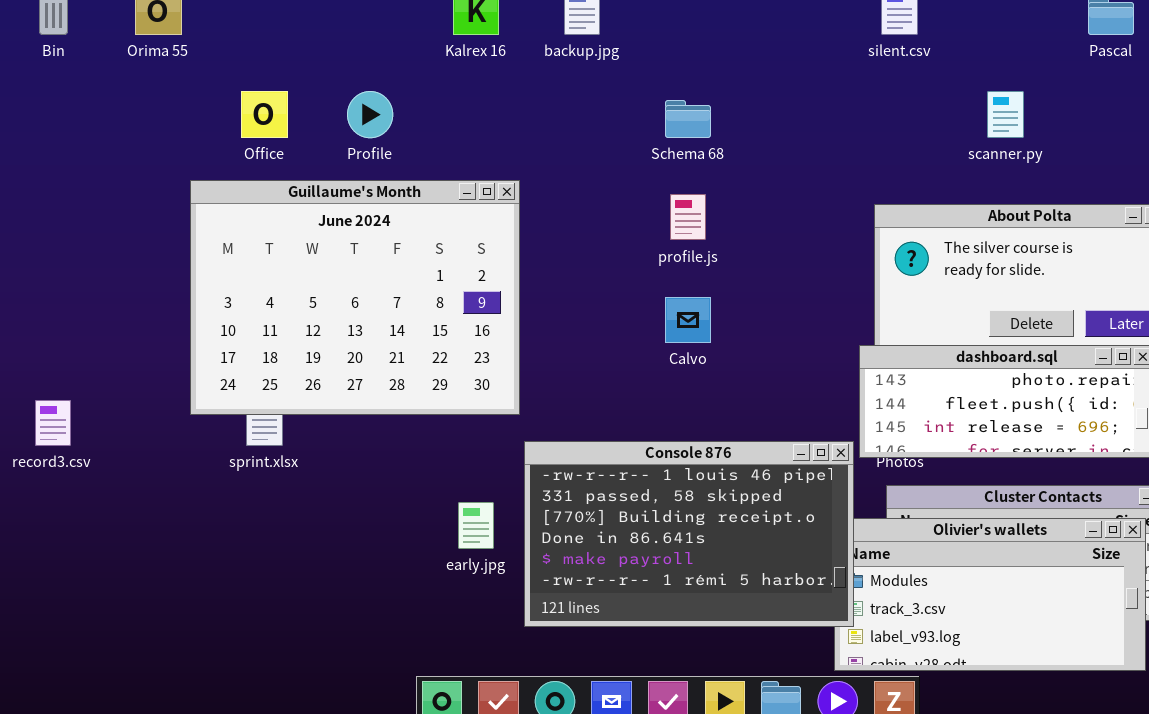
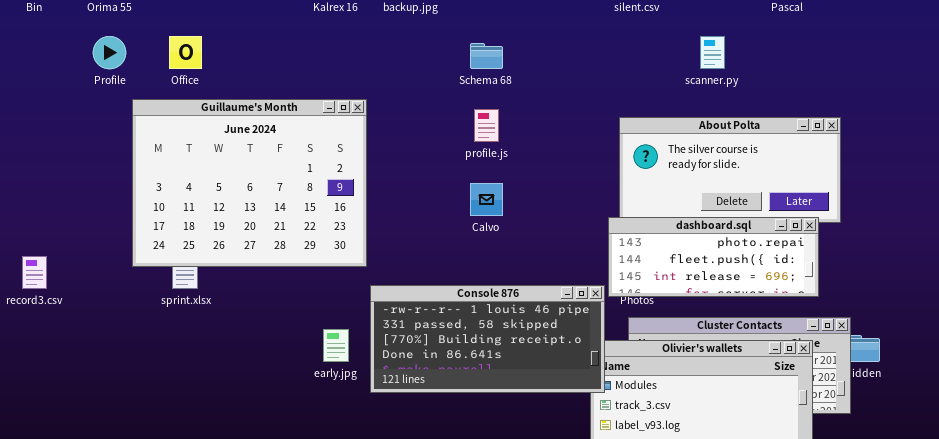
Profile: [347,91,393,138] -> [93,36,126,69], moved
Console 876: [524,441,854,627] -> [370,285,605,393], resized

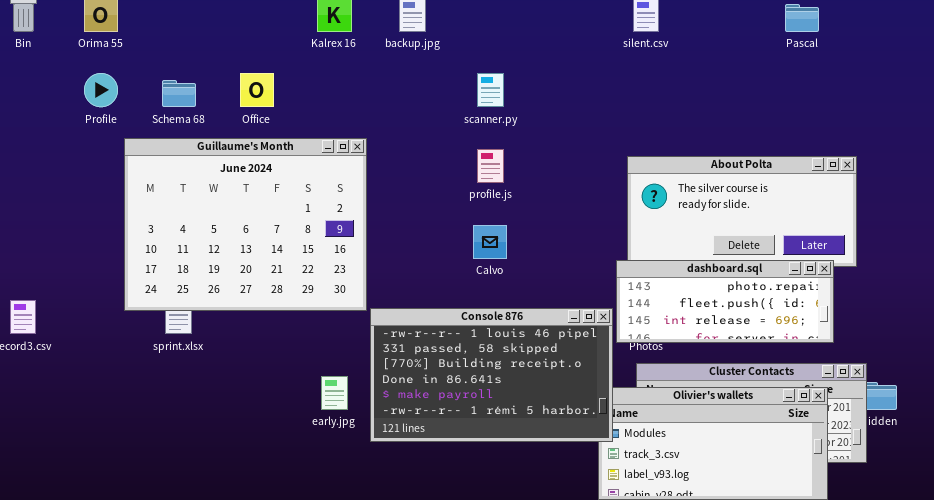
Office: [169,36,202,69] -> [240,73,274,107], moved
scanner.py: [700,36,725,69] -> [477,73,504,107], moved
Schema 68: [470,43,503,69] -> [162,80,196,107], moved
Console 876: [370,285,605,393] -> [370,308,613,442], resized

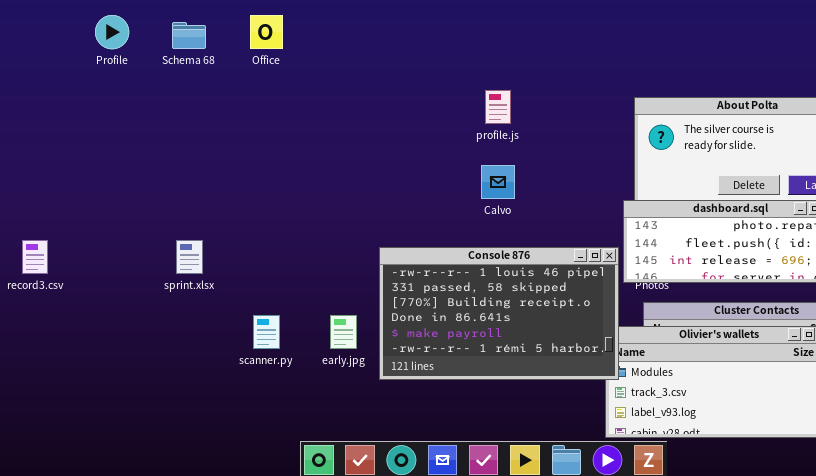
scanner.py: [477,73,504,107] -> [253,315,280,349], moved
Guillaume's Month: [124,138,367,311] -> none, closed

